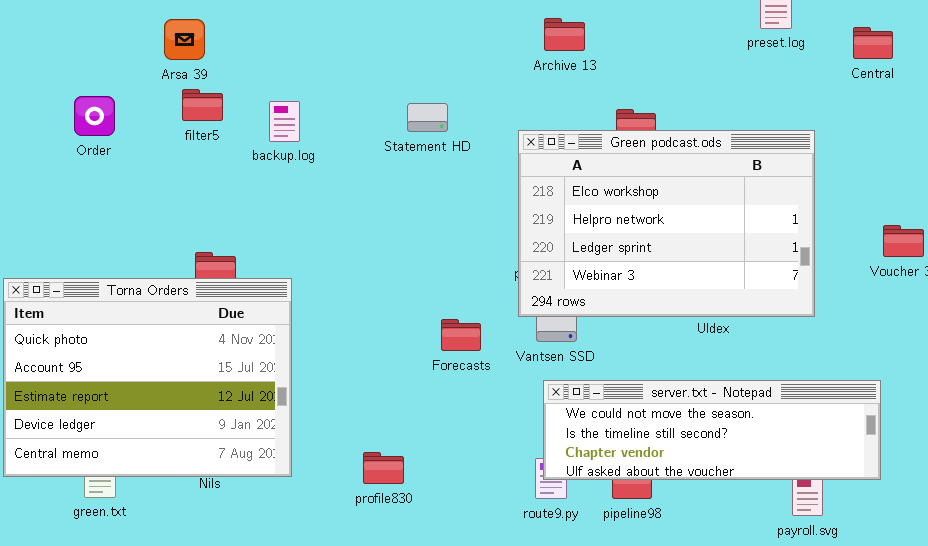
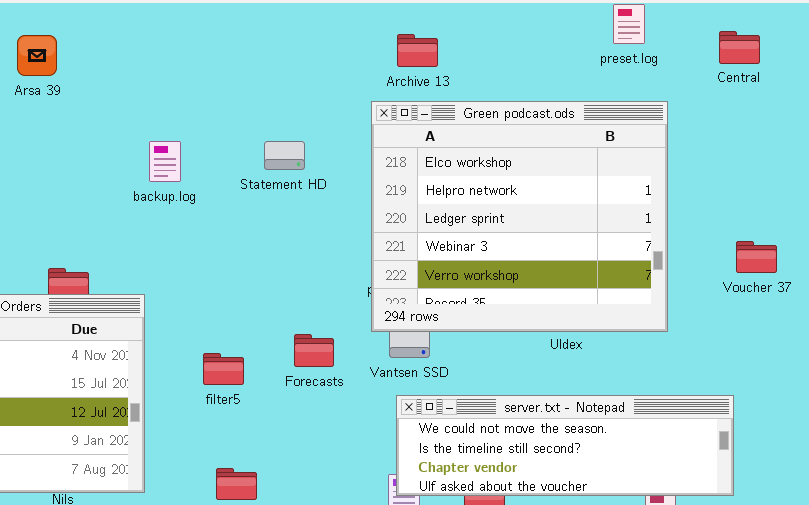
Central: [853,27,893,59] -> [719,31,760,64], moved
filter5: [182,89,223,121] -> [203,353,244,385], moved
backup.log: [269,101,300,142] -> [149,141,181,182], moved
Statement HD: [407,103,448,132] -> [264,141,305,170], moved
Green podcast.ods: [518,130,815,317] -> [371,101,668,332], resized

